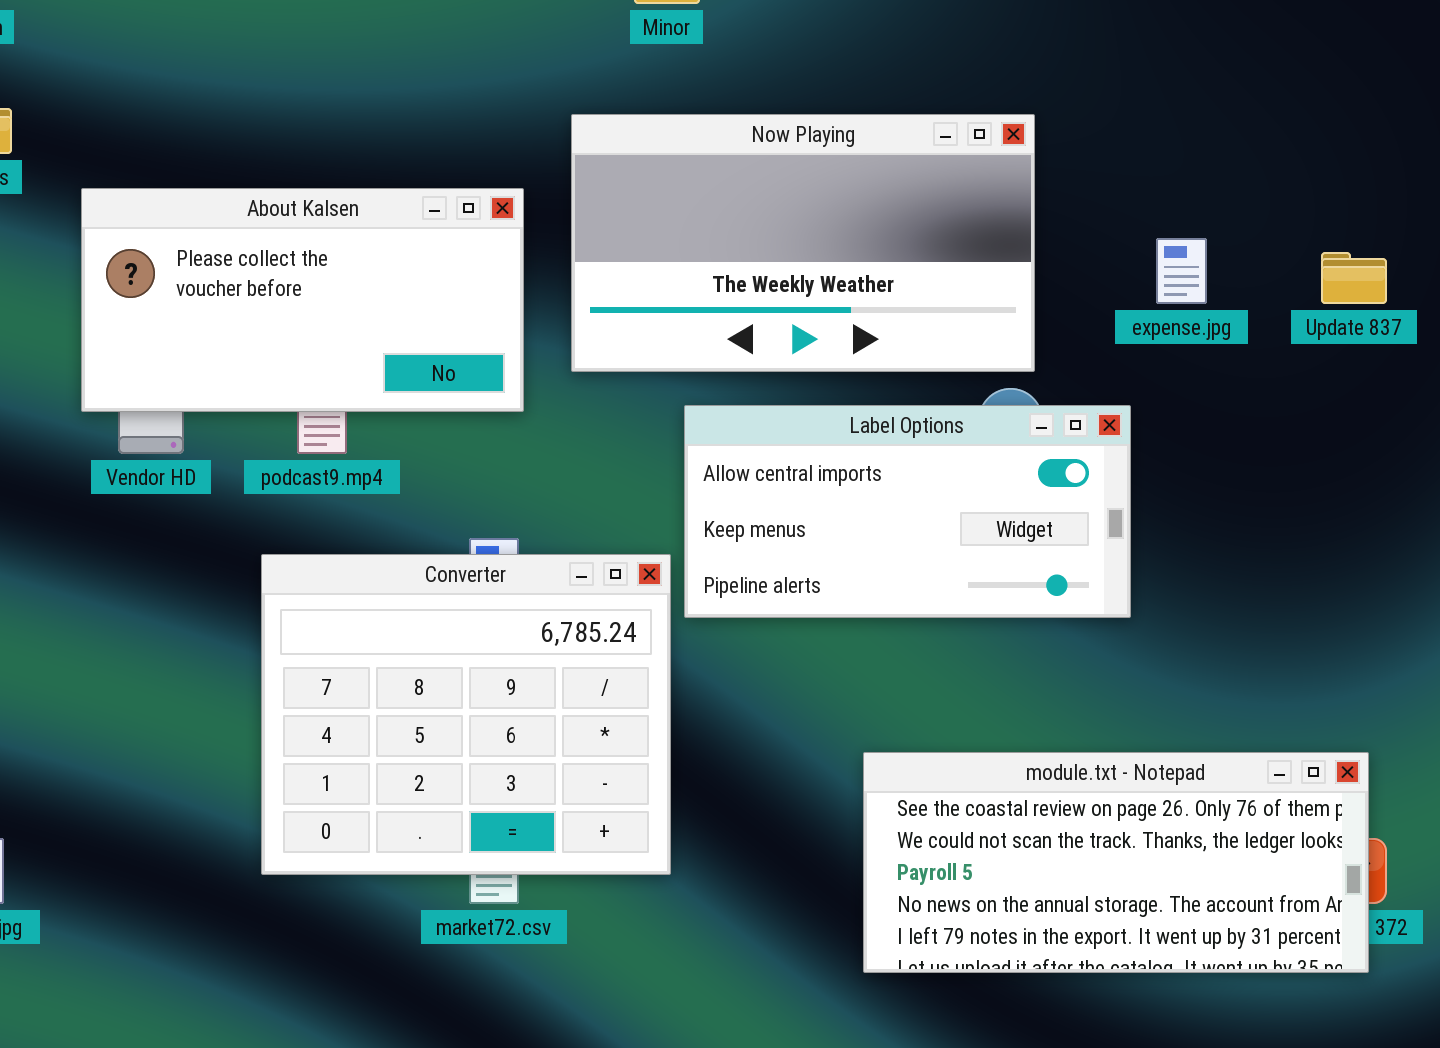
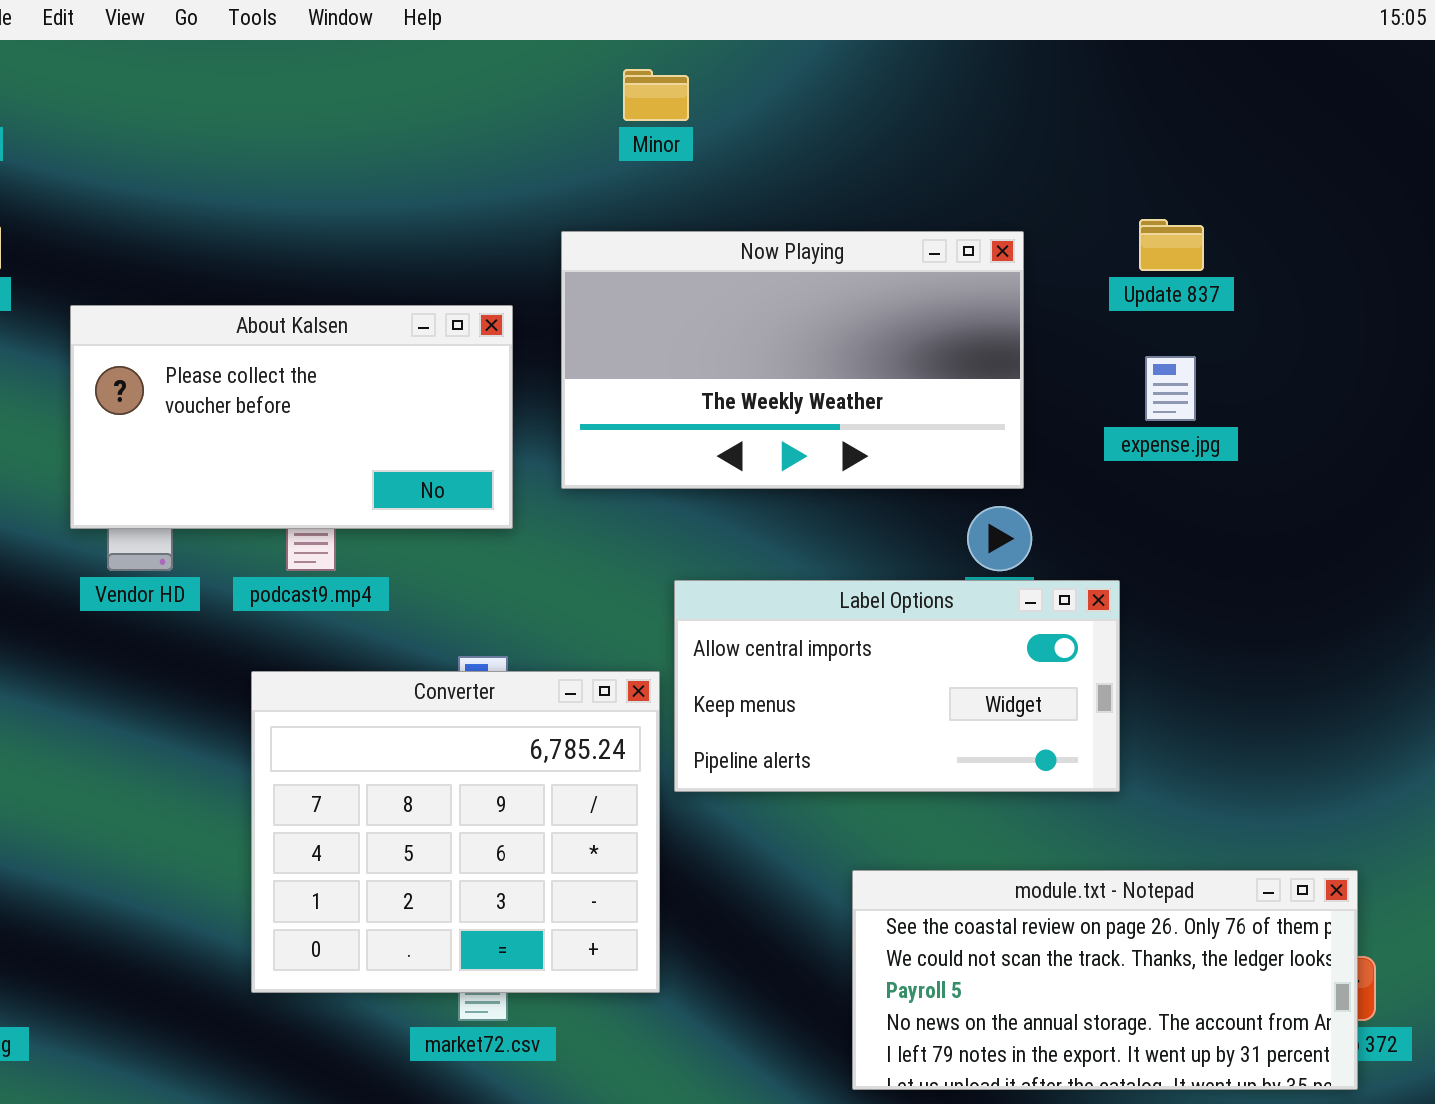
Update 837: [1321,252,1387,304] -> [1139,219,1204,271], moved
Label Options: [684,405,1131,618] -> [674,580,1120,792], moved

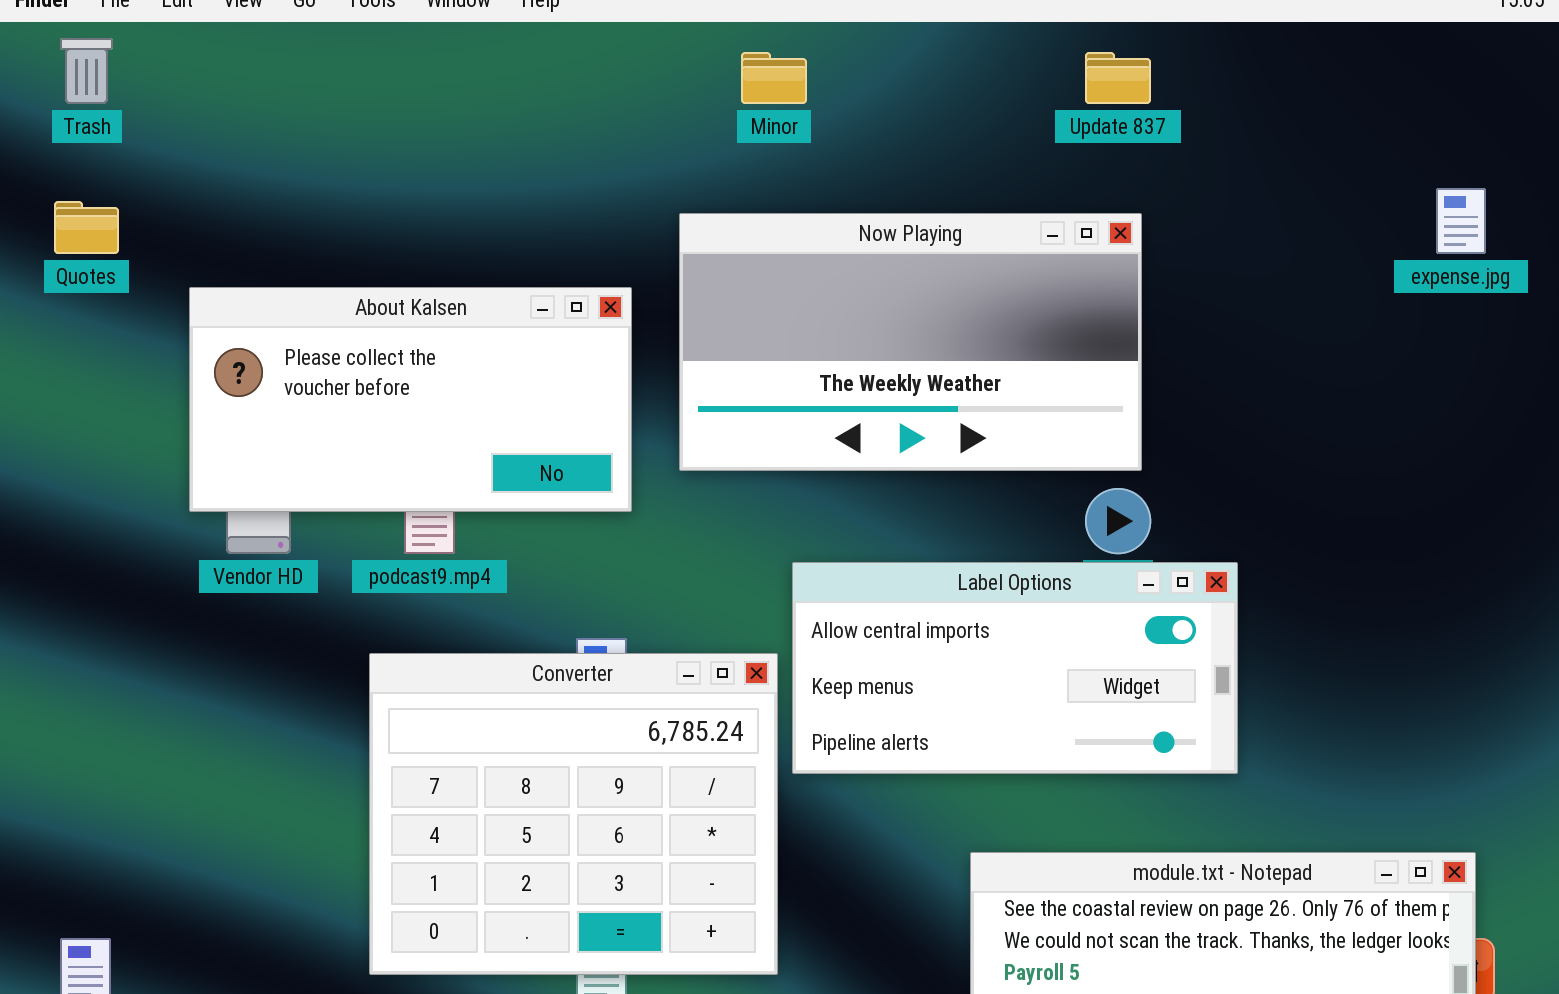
Update 837: [1139,219,1204,271] -> [1085,52,1151,104], moved
expense.jpg: [1145,356,1196,421] -> [1436,188,1486,254], moved

